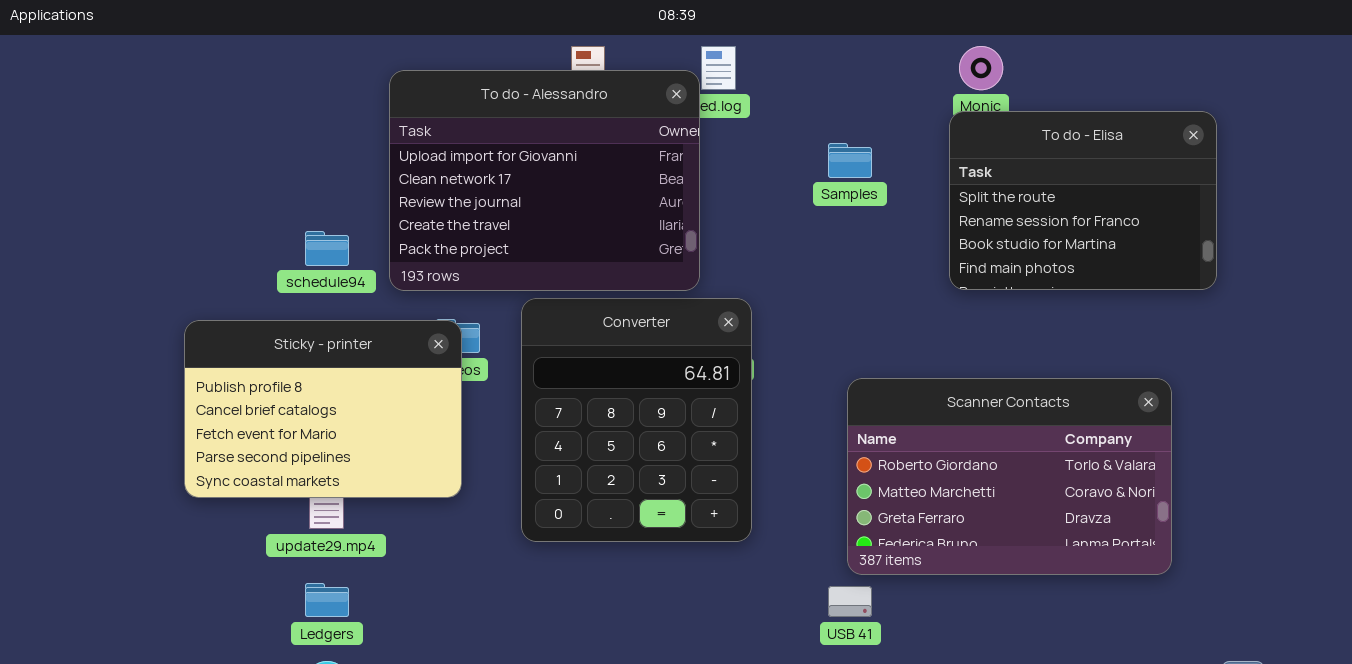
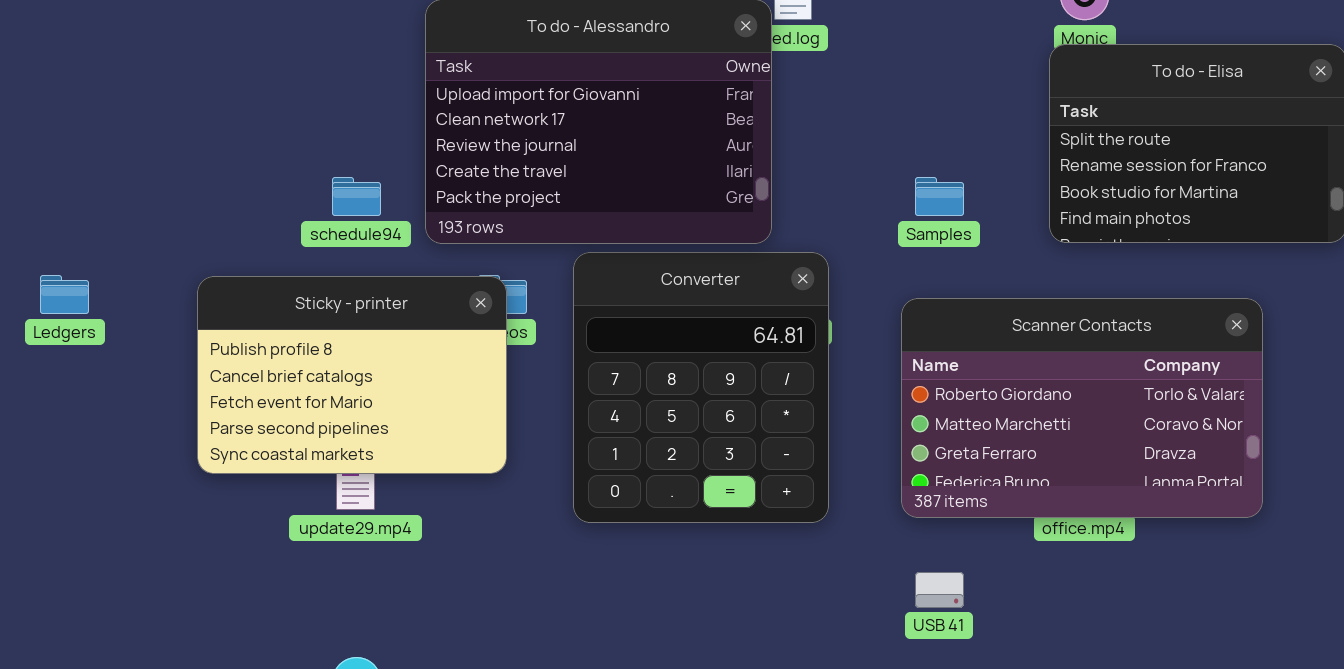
Samples: [828,143,872,178] -> [915,177,964,216], moved
Scanner Contacts: [847,378,1172,575] -> [901,298,1263,518], moved
Ledgers: [305,583,349,617] -> [40,275,89,314], moved

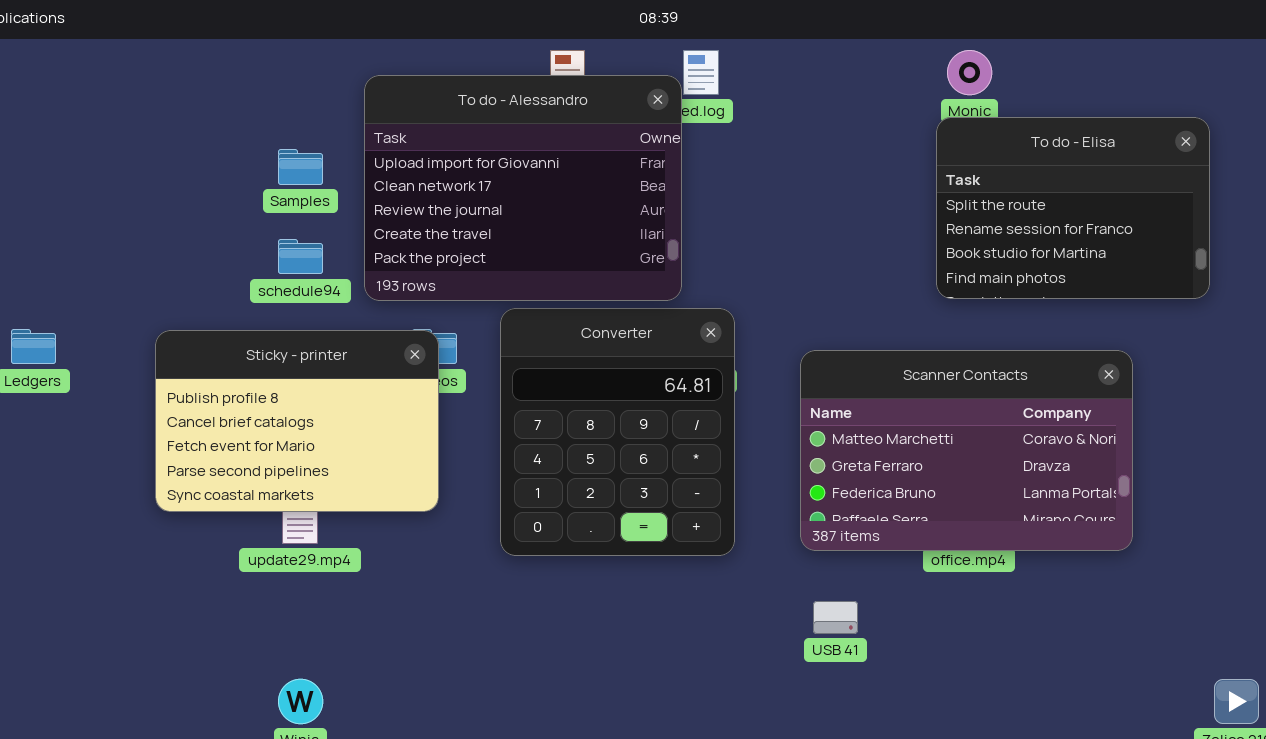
Samples: [915,177,964,216] -> [278,149,323,185], moved
Scanner Contacts: [901,298,1263,518] -> [800,350,1133,551], scrolled down 1 row

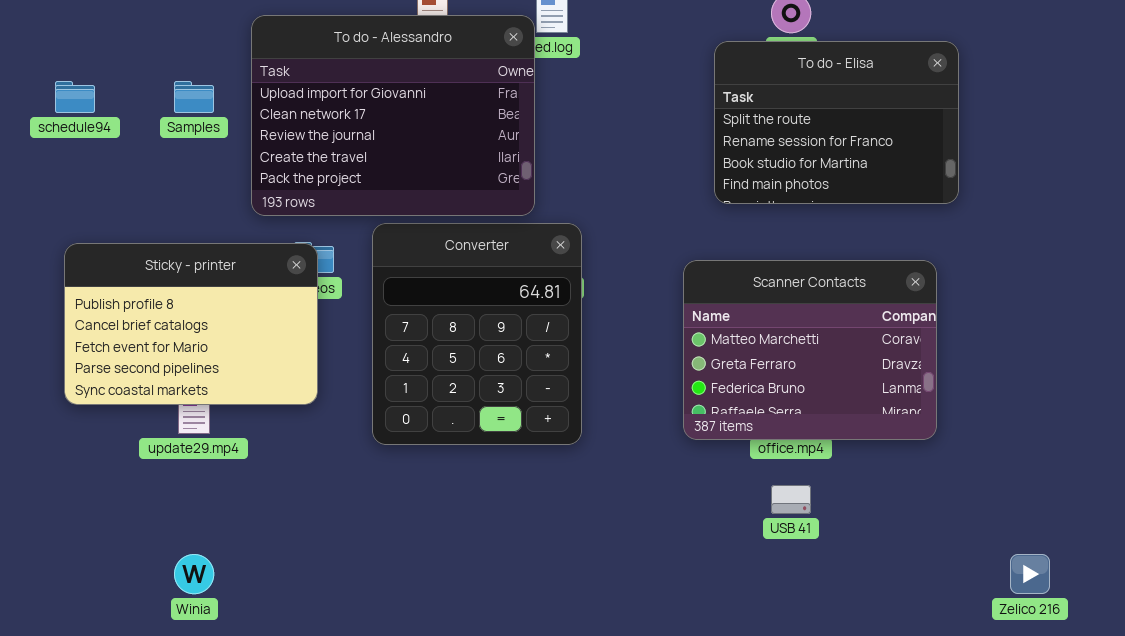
To do - Elisa: [936,117,1210,299] -> [714,41,959,204], moved
schedule94: [278,239,323,274] -> [55,81,95,113], moved
Scanner Contacts: [800,350,1133,551] -> [683,260,937,440], resized
USB 41: [813,601,858,634] -> [771,485,811,514], moved

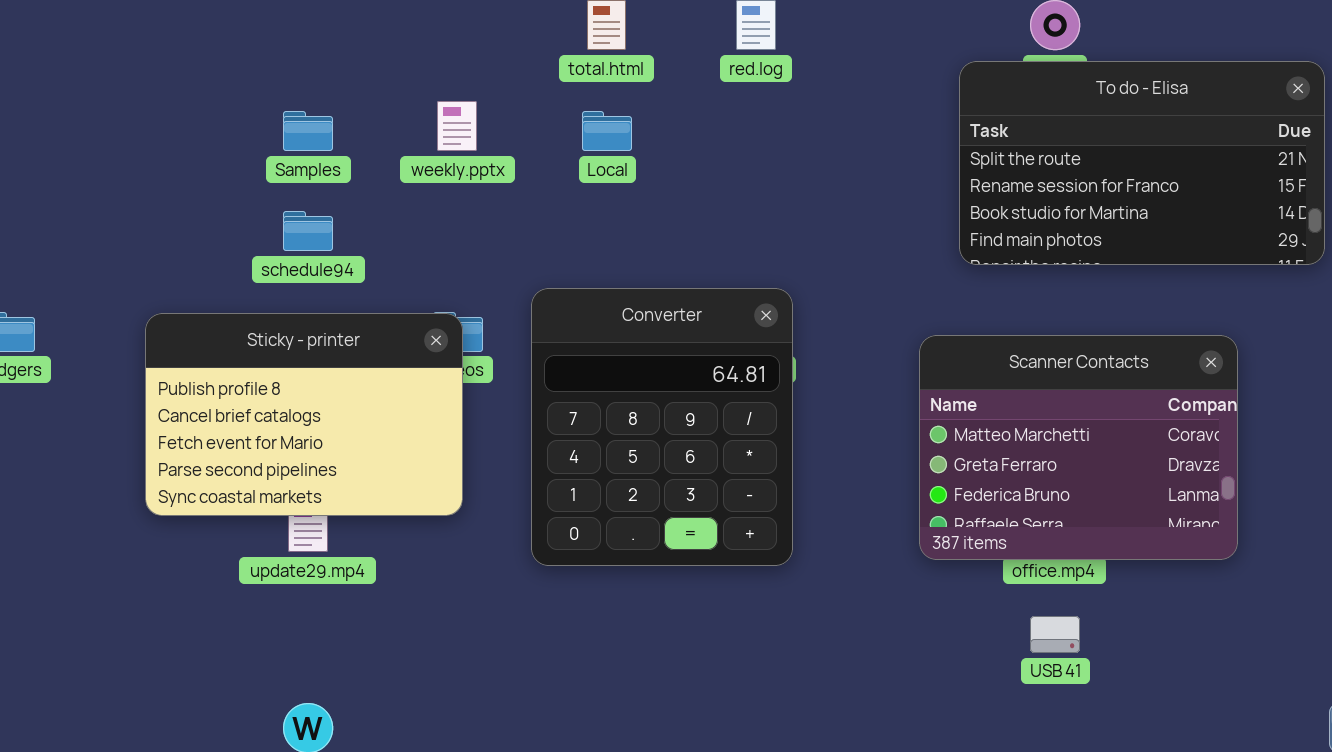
To do - Alessandro: [251,15,535,216] -> none, closed
To do - Elisa: [714,41,959,204] -> [959,61,1325,265], resized
schedule94: [55,81,95,113] -> [283,211,333,251], moved

